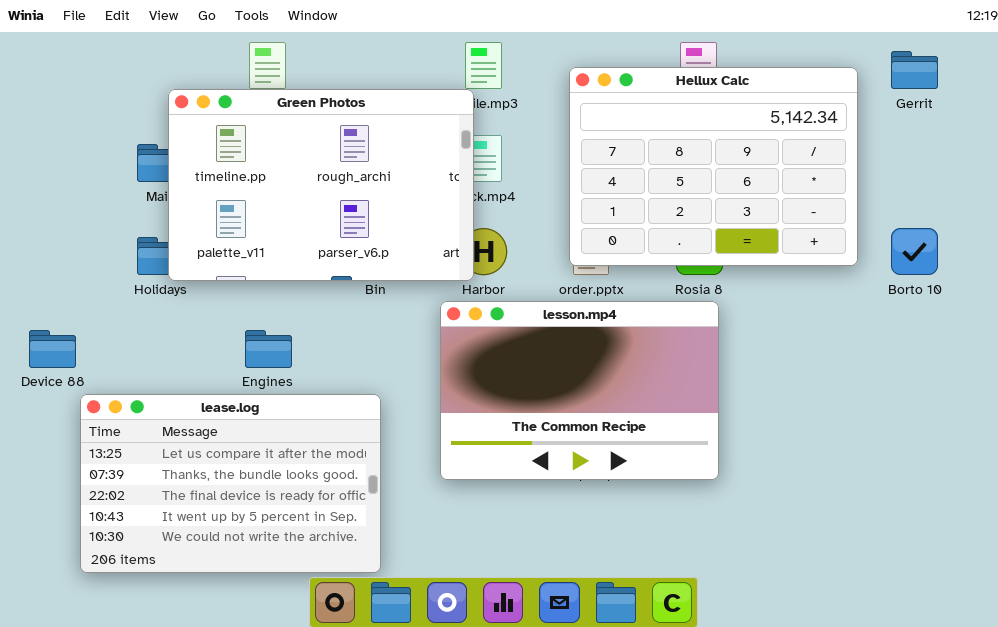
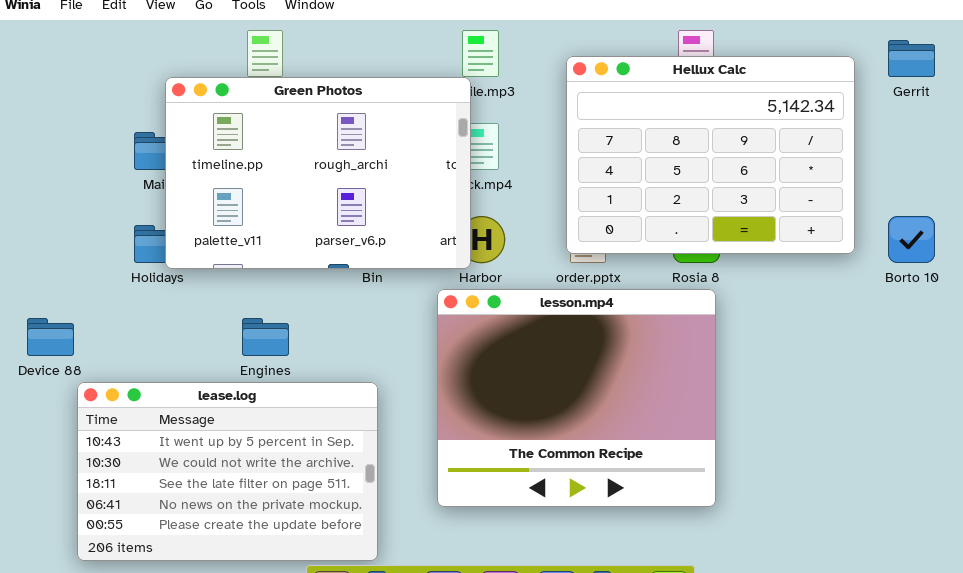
lesson.mp4: [440,301,719,480] -> [437,289,716,507], resized
lease.log: [80,394,381,573] -> [77,382,378,561], scrolled down 3 rows

